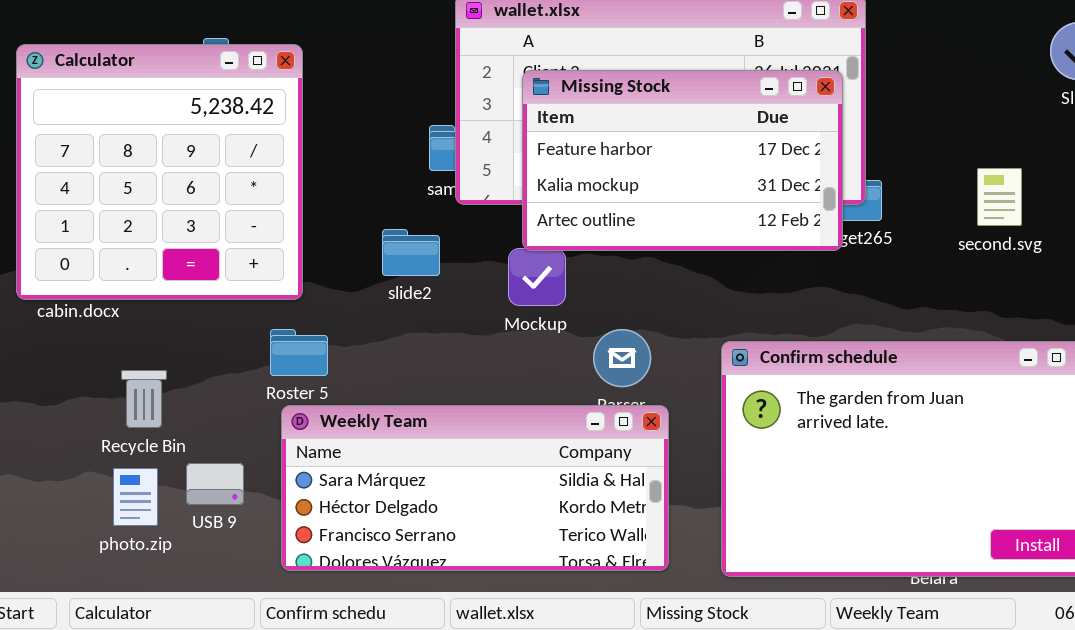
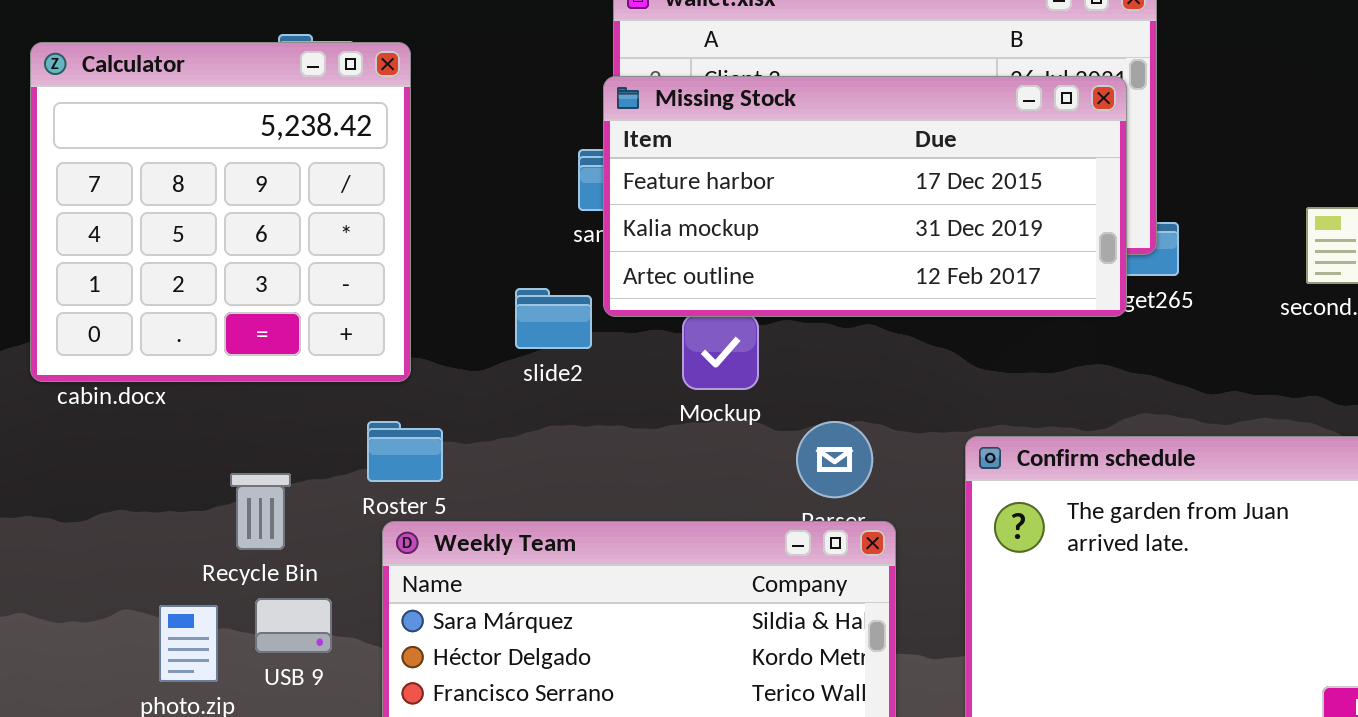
Missing Stock: [522,70,843,251] -> [603,76,1127,317], resized
Recycle Bin: [121,370,167,428] -> [230,473,291,550], moved

